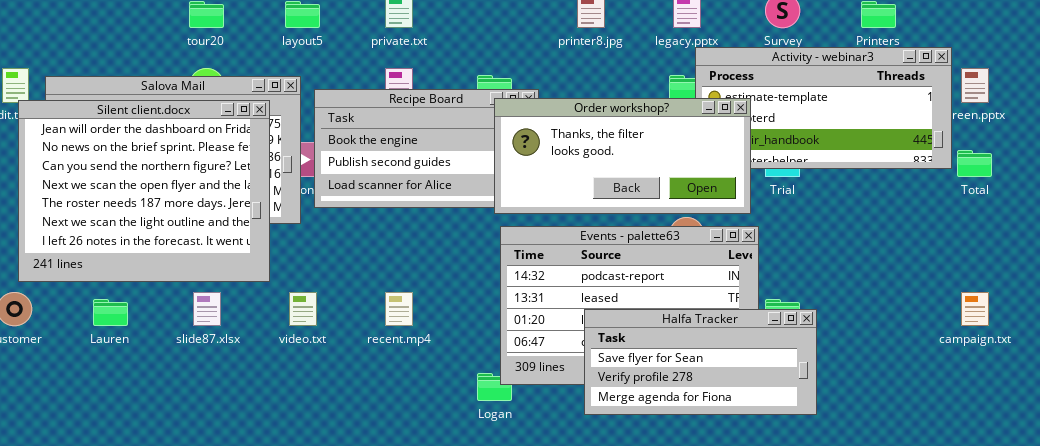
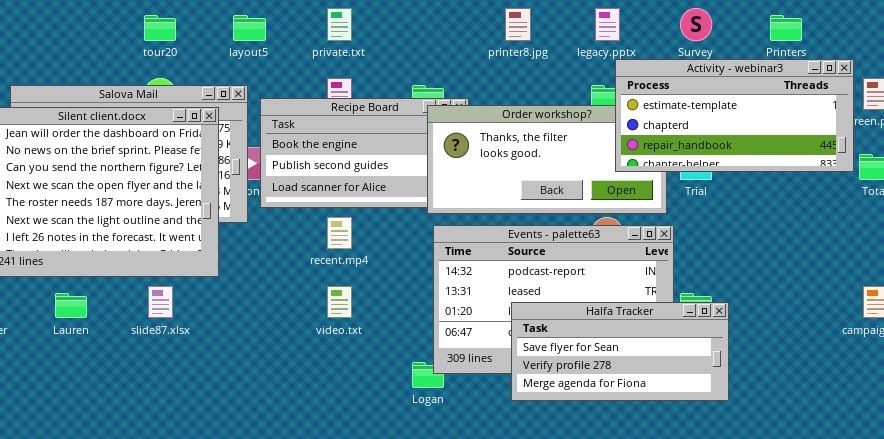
Activity - webinar3: [695,47,952,169] -> [615,59,854,172], raised
video.txt: [289,292,317,326] -> [327,286,352,318], moved
recent.mp4: [385,292,413,326] -> [327,217,352,249], moved

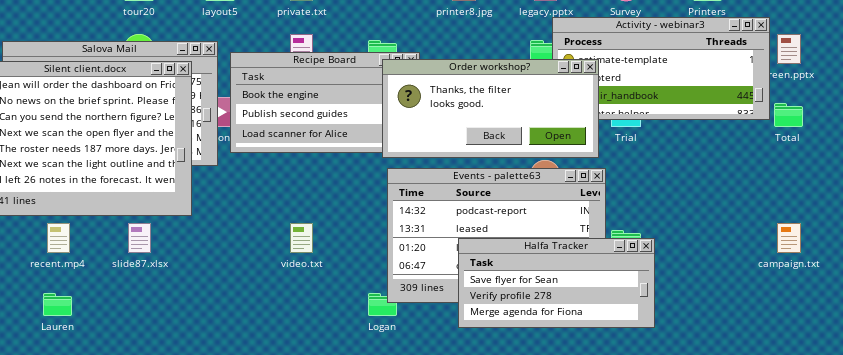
Order workshop?: [427,105,667,214] -> [382,59,599,158], raised
recent.mp4: [327,217,352,249] -> [47,223,70,253], moved
Lauren: [55,293,87,318] -> [43,293,72,316], moved

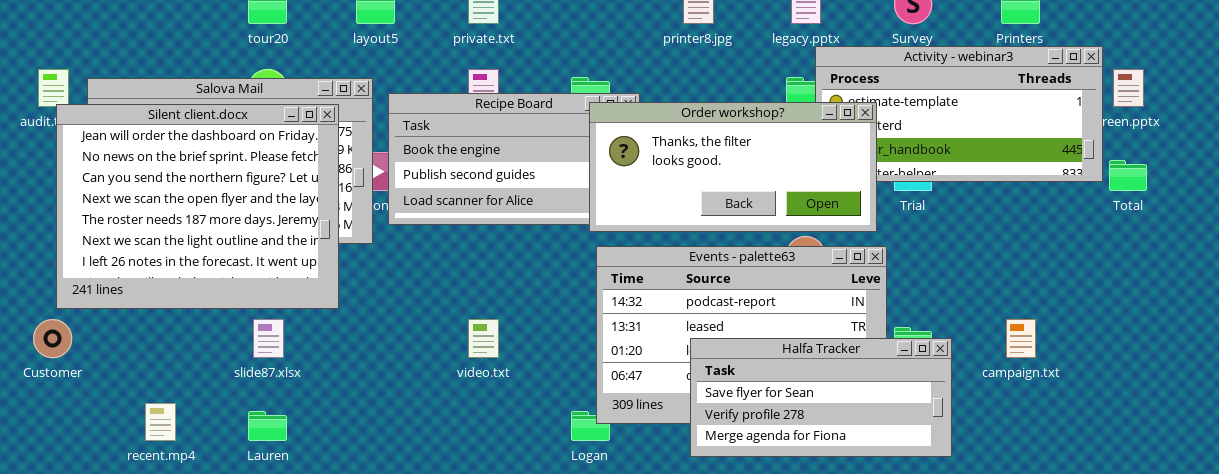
recent.mp4: [47,223,70,253] -> [145,403,176,441], moved
campaign.txt: [777,223,801,253] -> [1006,319,1036,358], moved
Lauren: [43,293,72,316] -> [248,411,287,441], moved

